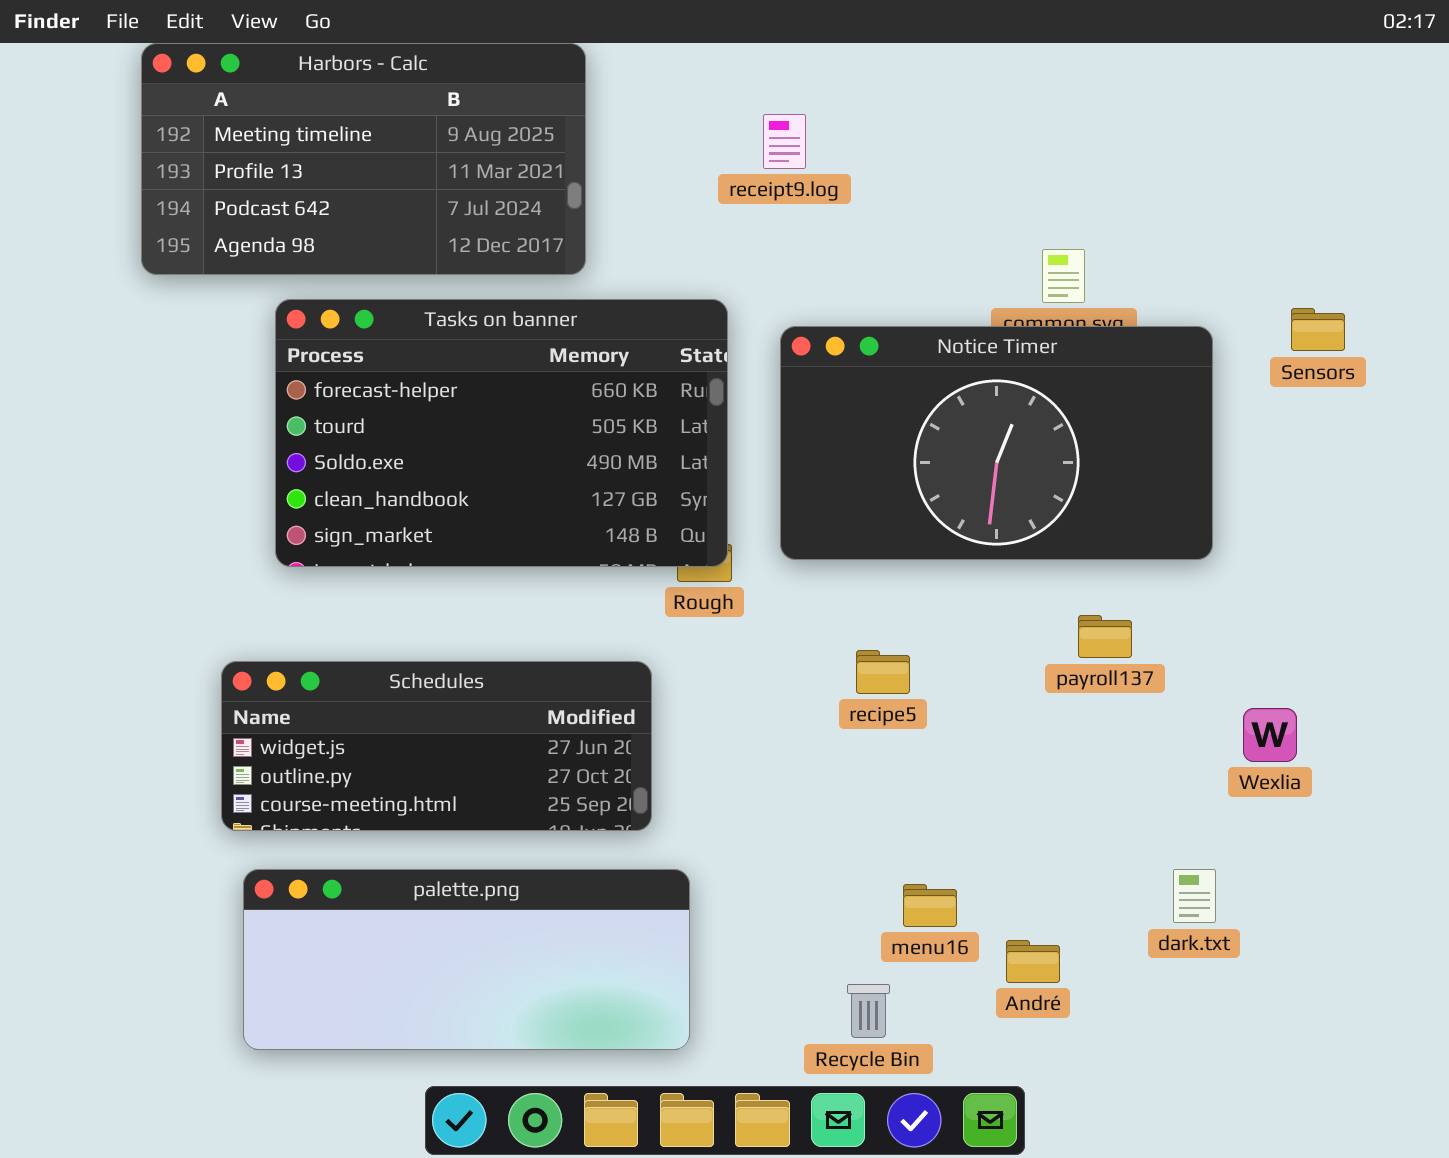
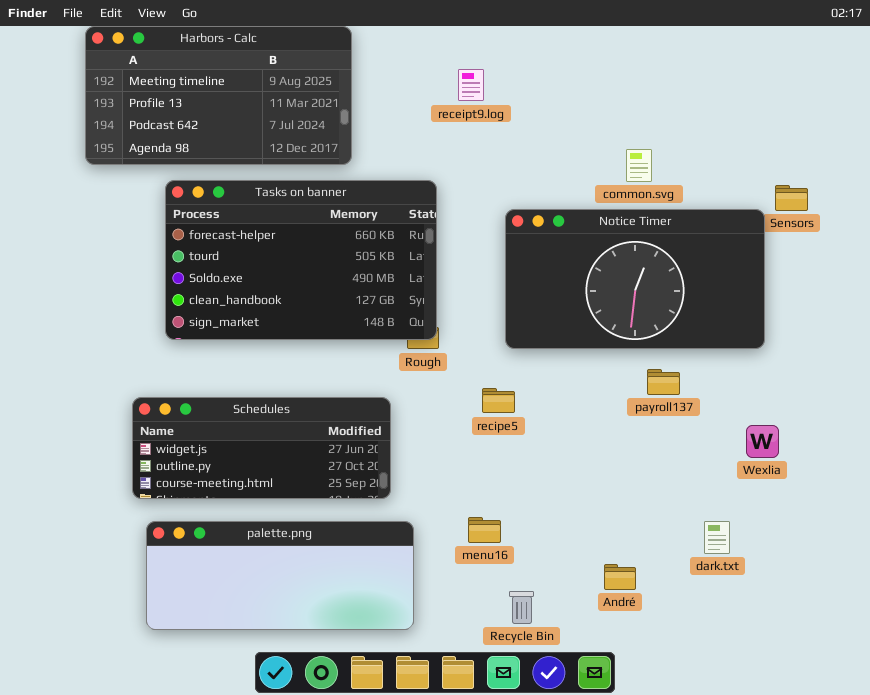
Notice Timer: [780,326,1213,560] -> [505,209,765,349], moved
recipe5: [856,650,910,694] -> [482,388,515,413], moved
menu16: [903,884,957,927] -> [468,517,501,543], moved

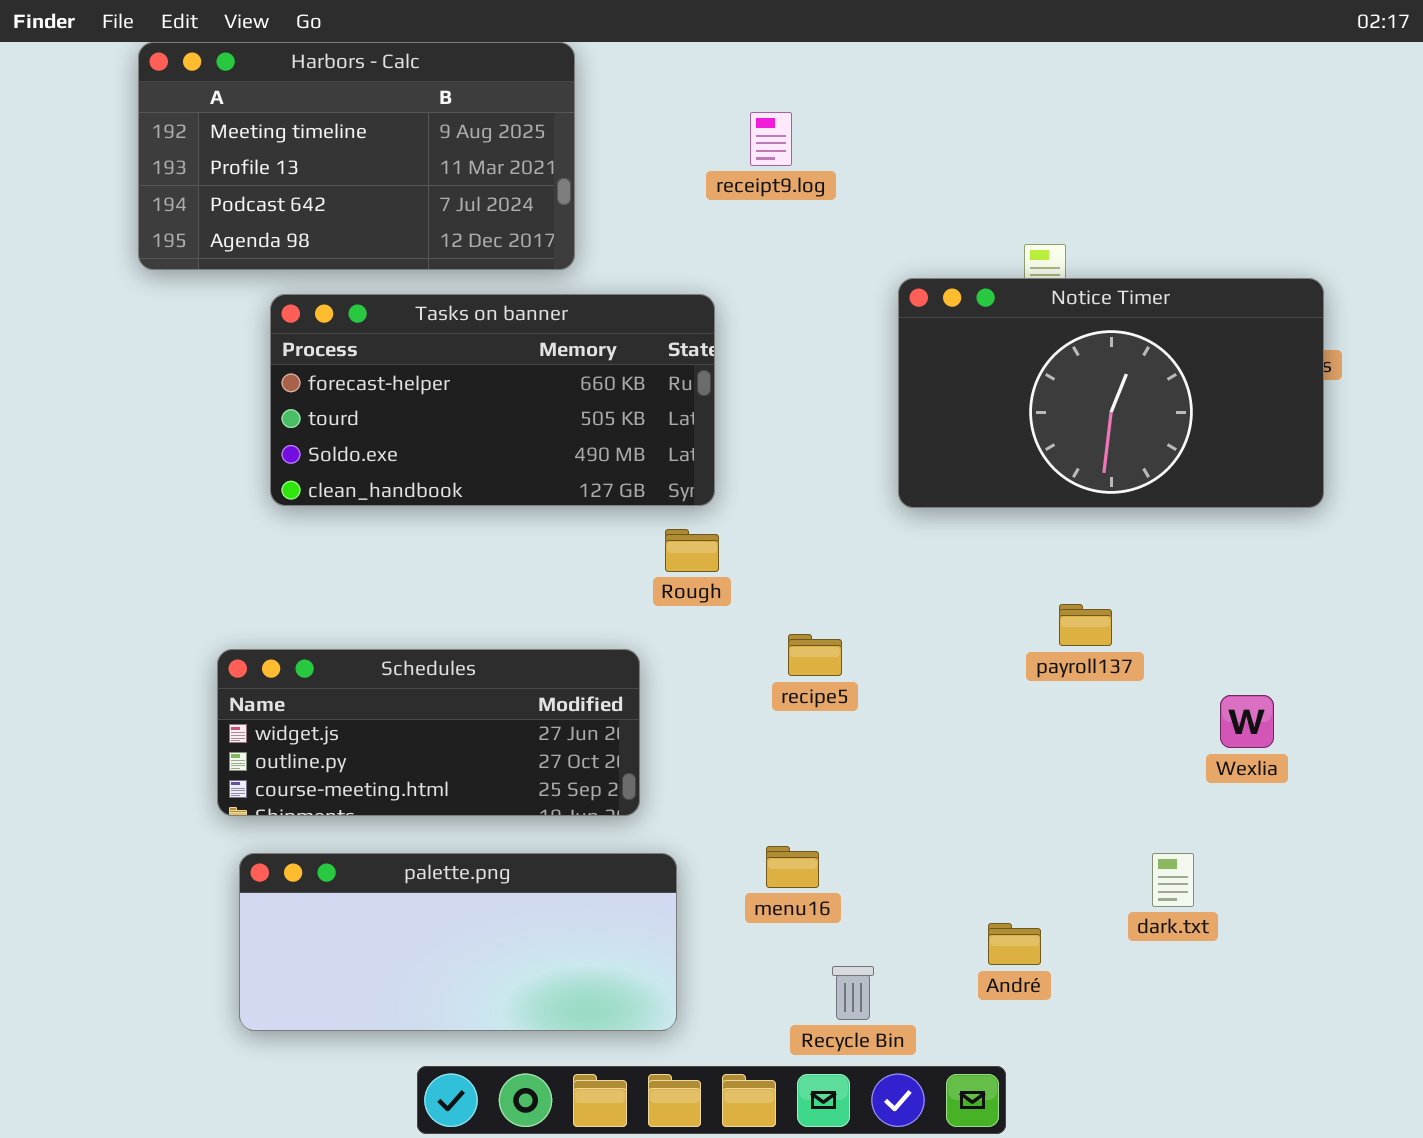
Tasks on banner: [165,180,437,340] -> [270,294,715,506], resized
Notice Timer: [505,209,765,349] -> [898,278,1324,508], moved

